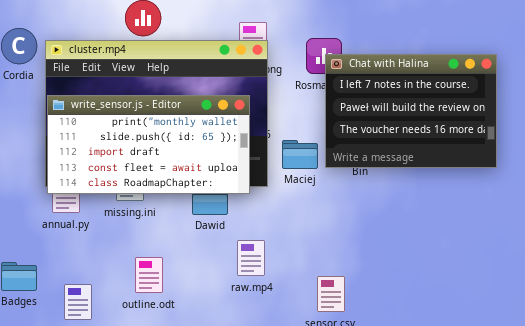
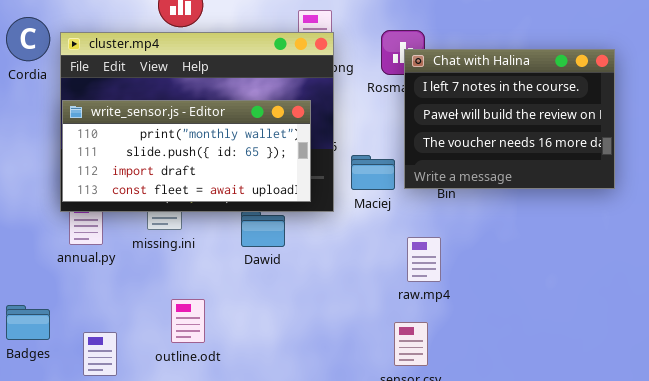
write_sensor.js - Editor: [47,95,250,194] -> [62,100,311,202], resized
raw.mp4: [237,240,265,276] -> [407,237,441,282], moved

